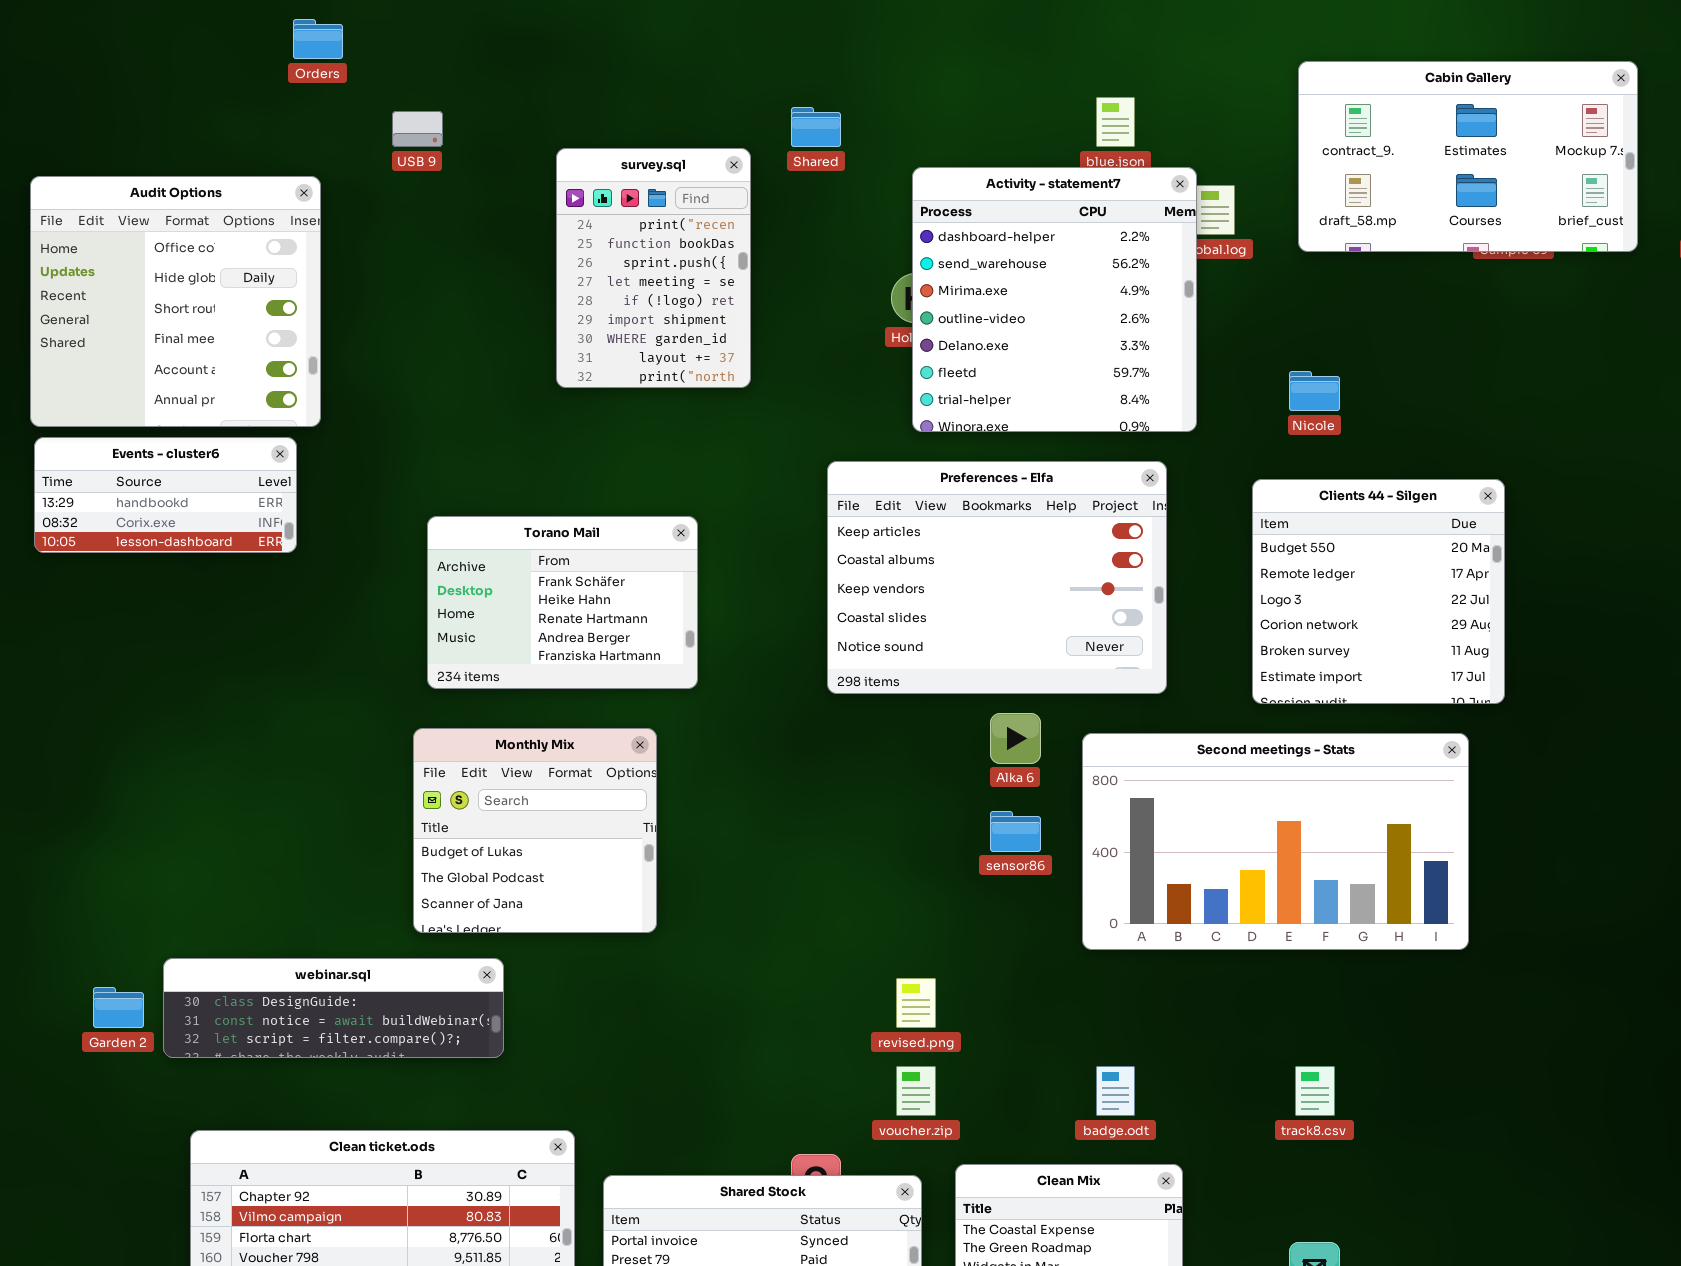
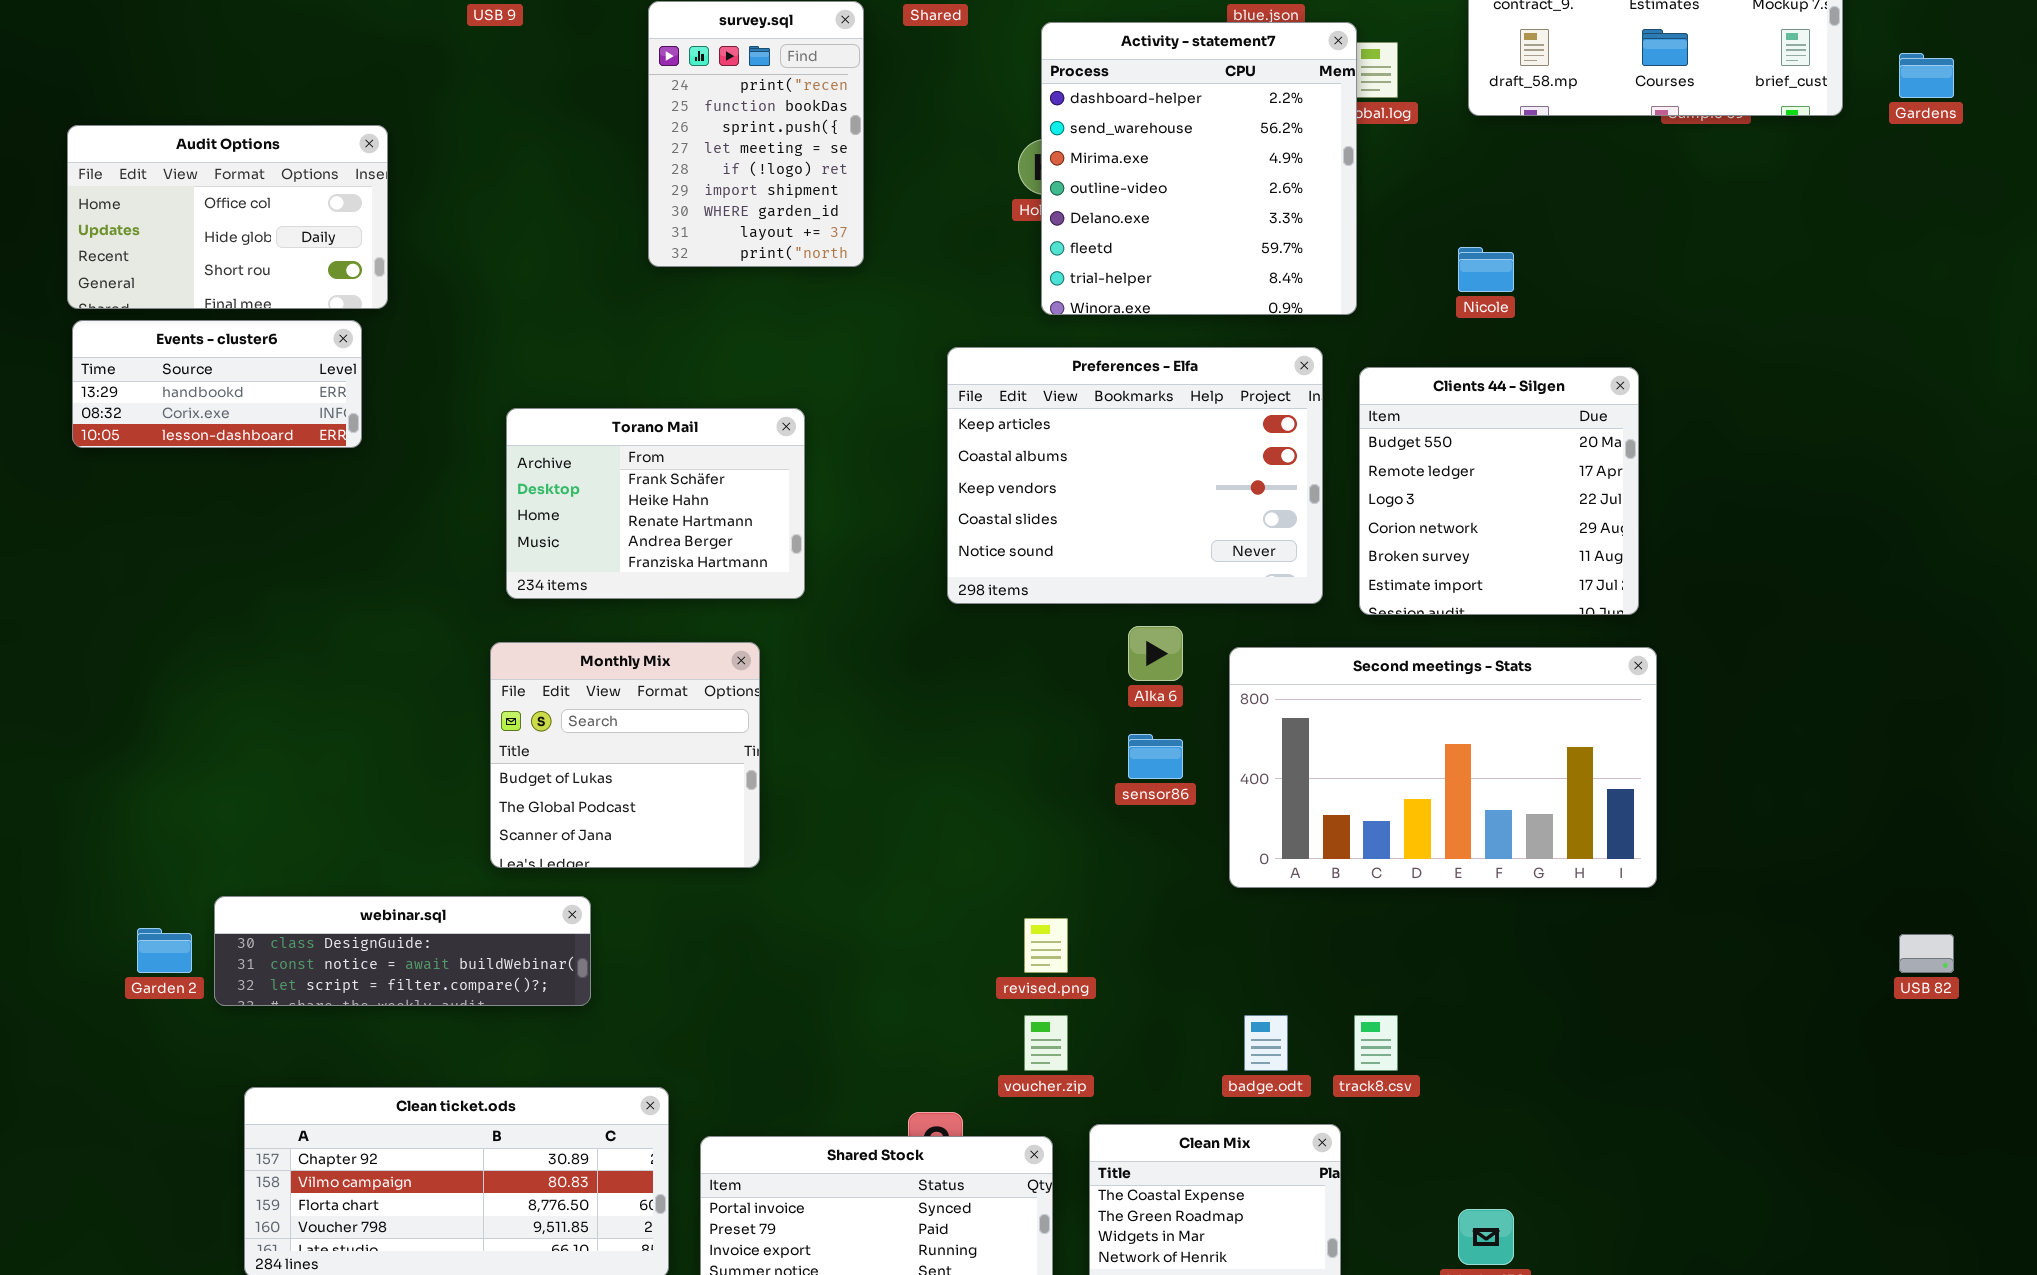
Audit Options: [30,176,321,427] -> [67,125,388,309], resized
Clients 44 - Silgen: [1252,479,1505,704] -> [1359,367,1639,615], moved
track8.csv: [1295,1066,1335,1116] -> [1354,1015,1398,1071], moved

